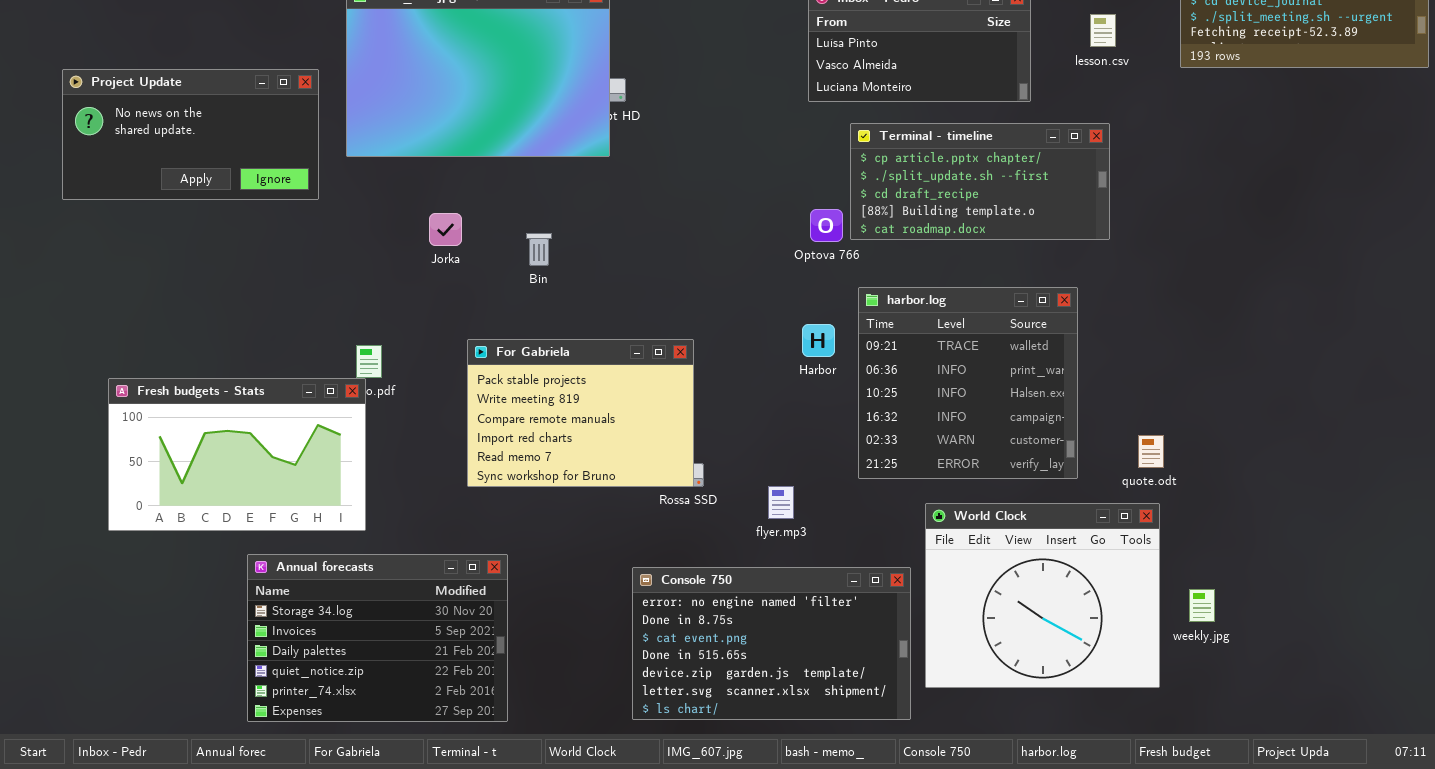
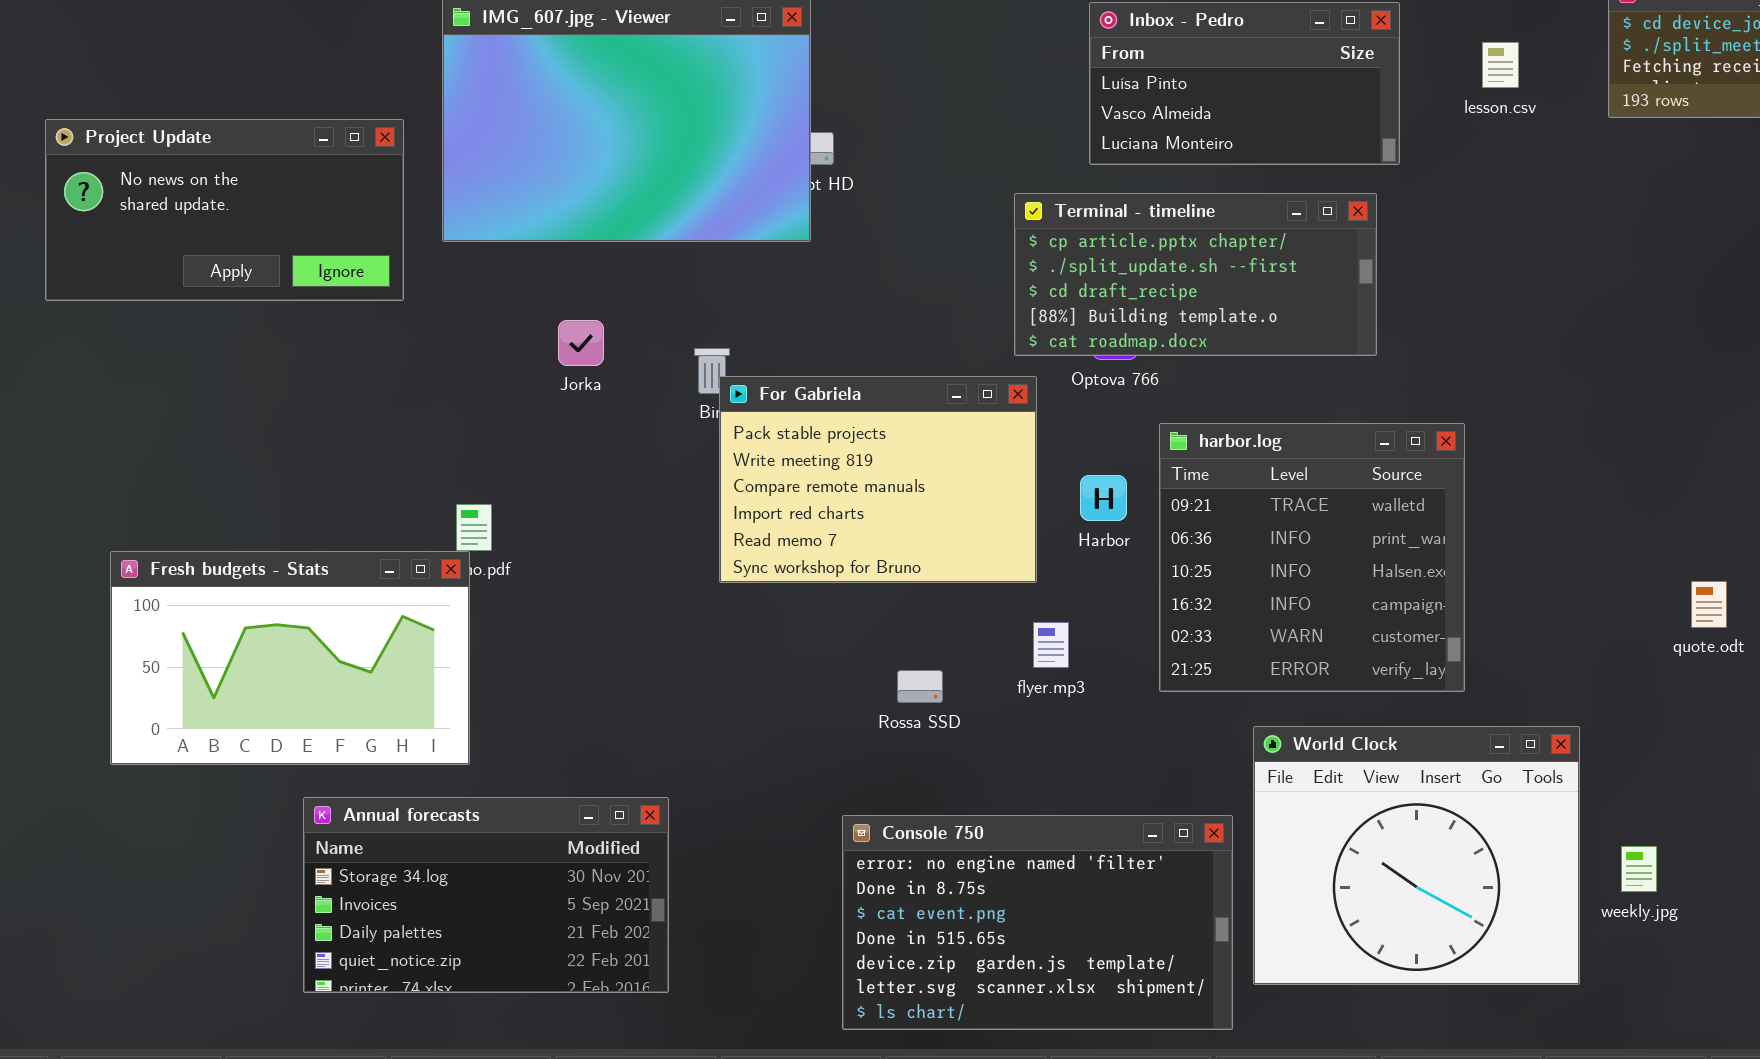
Terminal - timeline: [850,123,1110,240] -> [1014,193,1377,356], moved
For Gabriela: [467,339,694,487] -> [719,376,1037,583], moved
quote.odt: [1138,435,1164,468] -> [1691,581,1727,628], moved
flyer.mp3: [768,486,794,519] -> [1033,622,1069,668], moved
Annual forecasts: [247,554,508,722] -> [303,797,669,993], resized

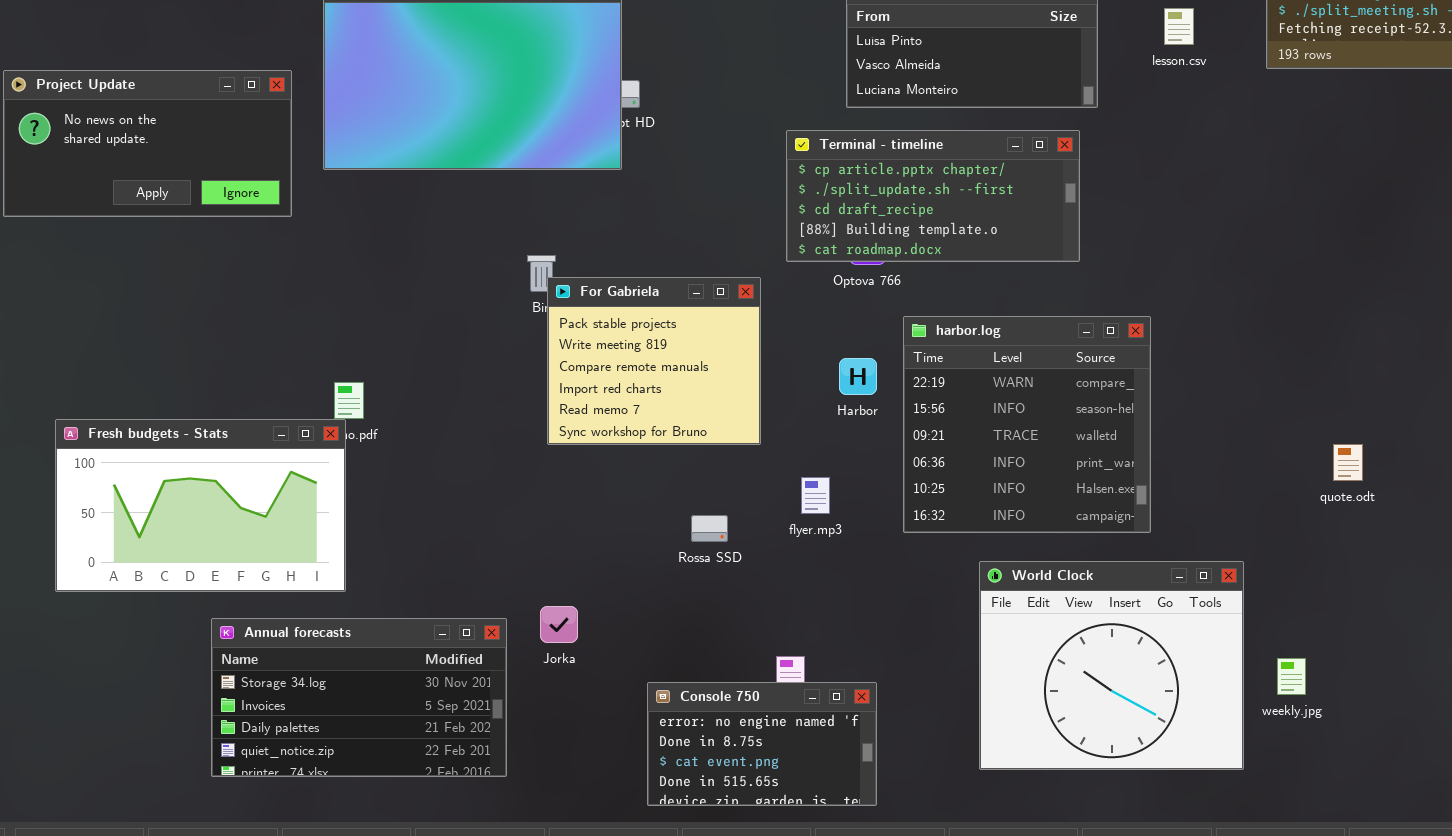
Jorka: [558,320,604,366] -> [540,606,578,643], moved
For Gabriela: [719,376,1037,583] -> [547,277,761,445], resized
harbor.log: [1159,423,1465,692] -> [903,316,1151,533], scrolled up 2 rows
Console 750: [842,815,1233,1030] -> [647,682,877,806], resized

